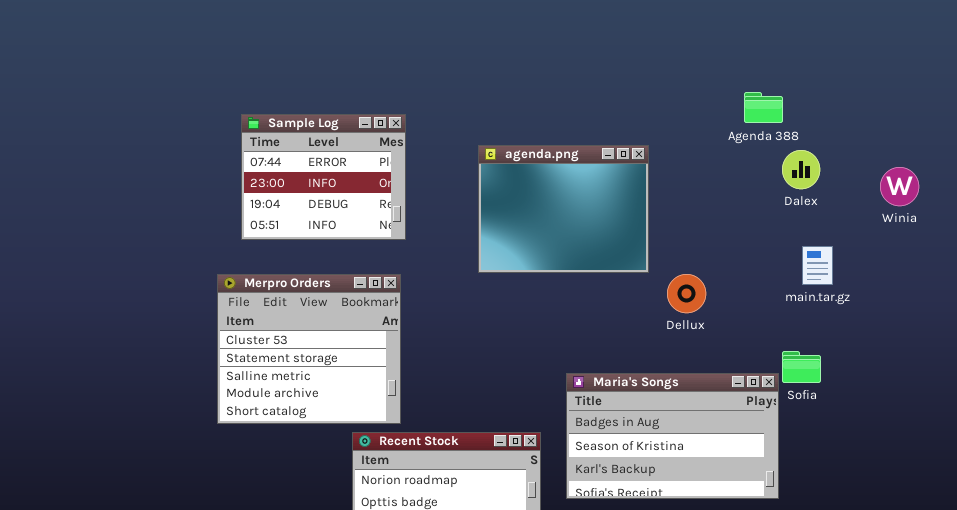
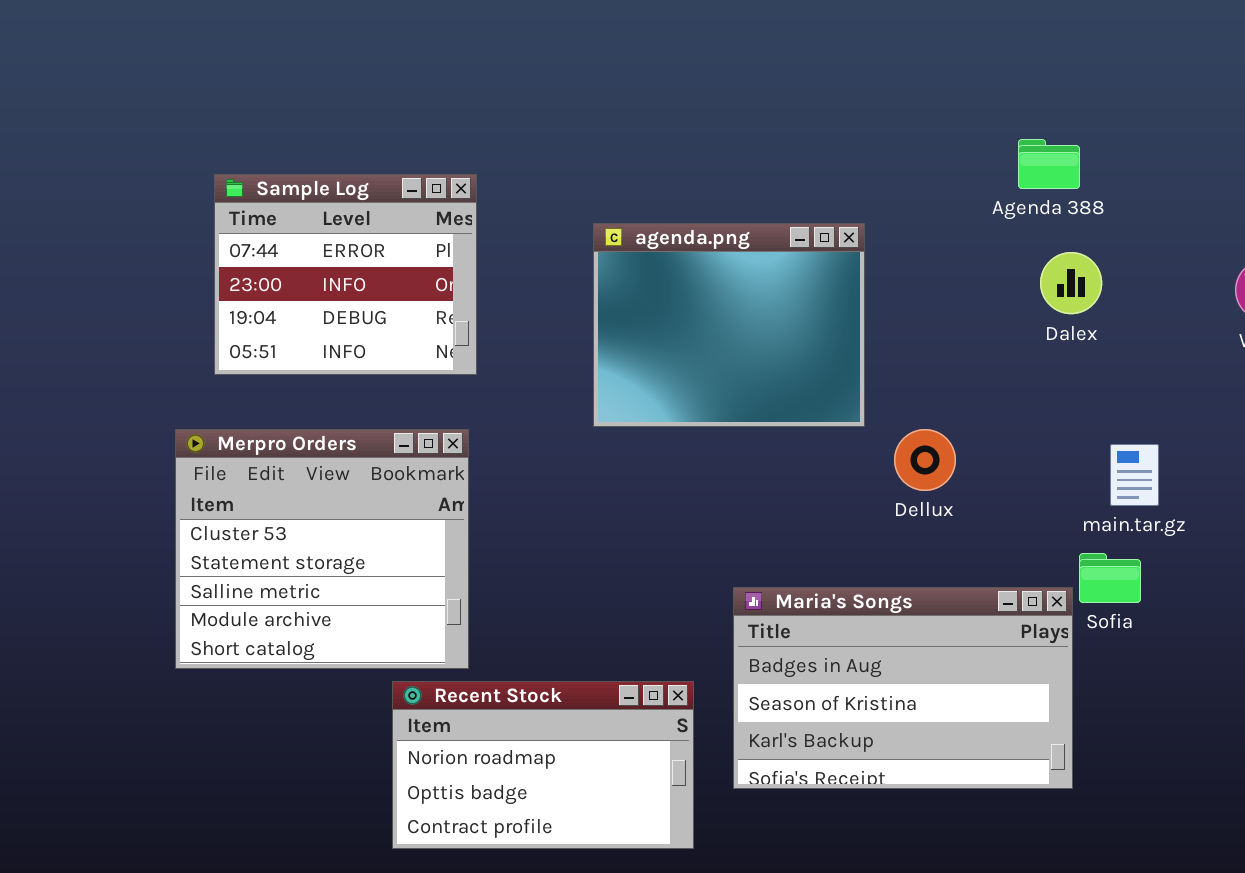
Dalex: [782,150,820,189] -> [1040,252,1102,314], moved
main.tar.gz: [802,246,833,285] -> [1110,444,1159,506], moved

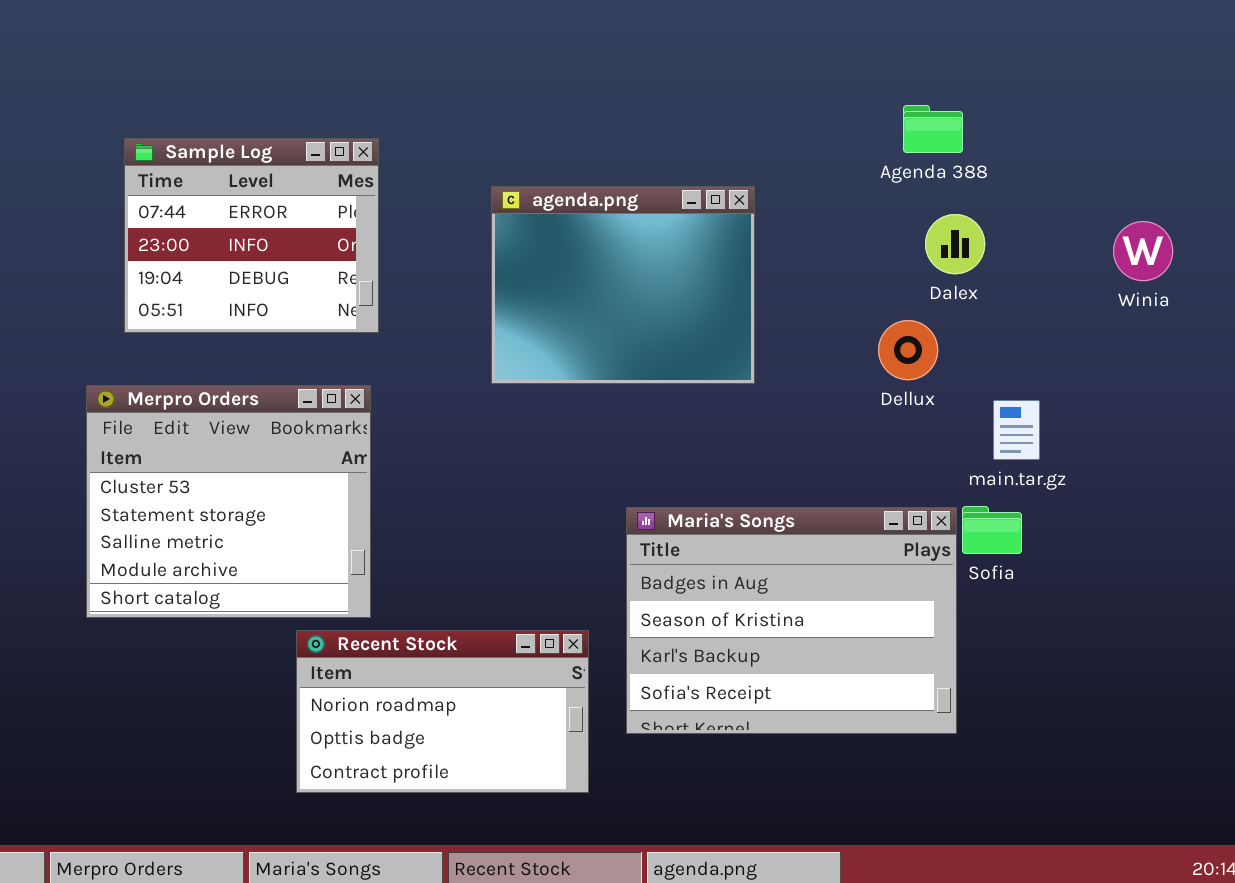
Dellux: [894,429,956,491] -> [878,320,938,380], moved
Maria's Songs: [733,587,1073,789] -> [626,507,957,734], resized

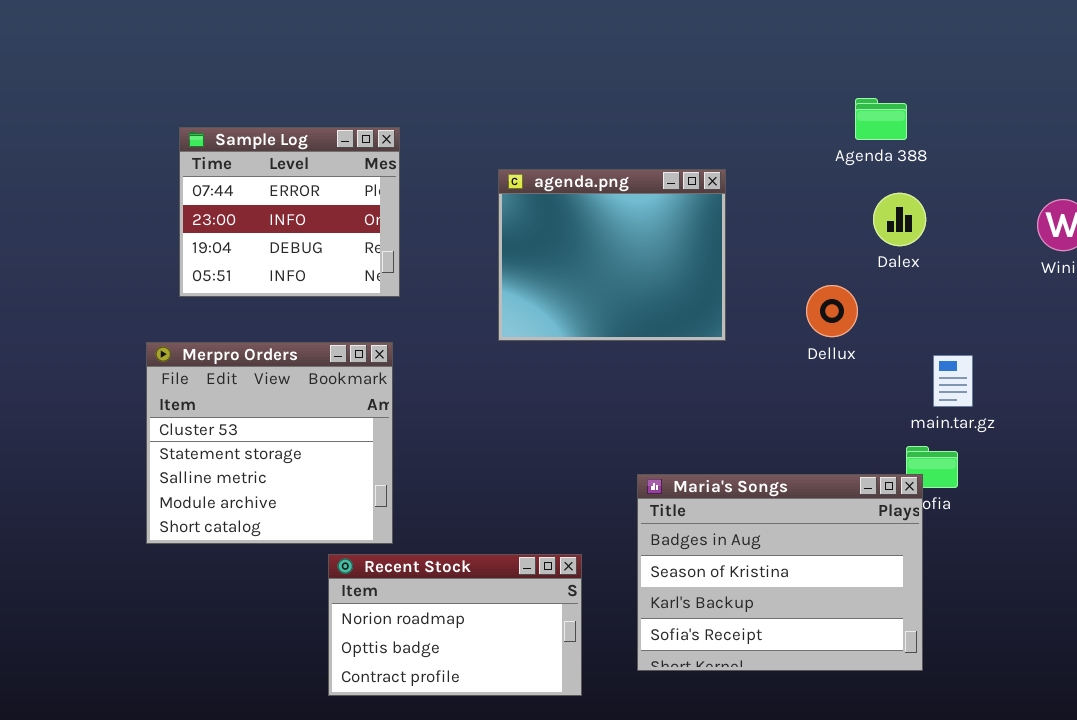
Dellux: [878,320,938,380] -> [806,285,858,337], moved
Maria's Songs: [626,507,957,734] -> [637,474,923,671], moved

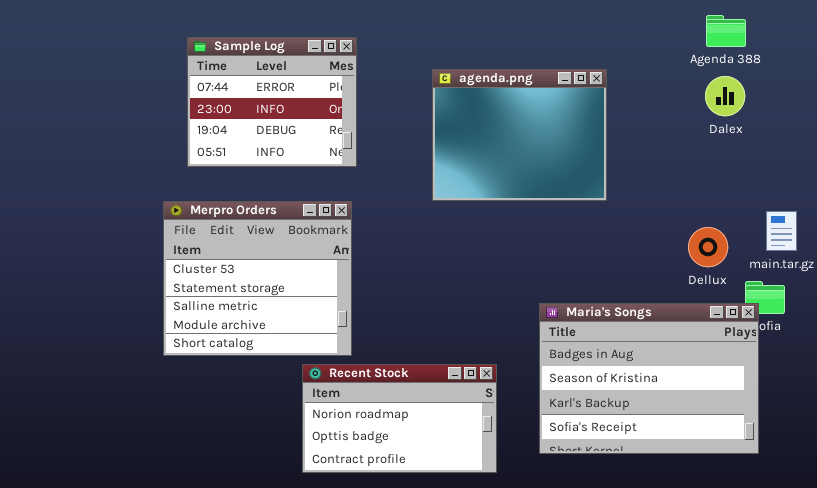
Dalex: [873,193,926,246] -> [705,76,745,116], moved
Dellux: [806,285,858,337] -> [688,227,728,267], moved

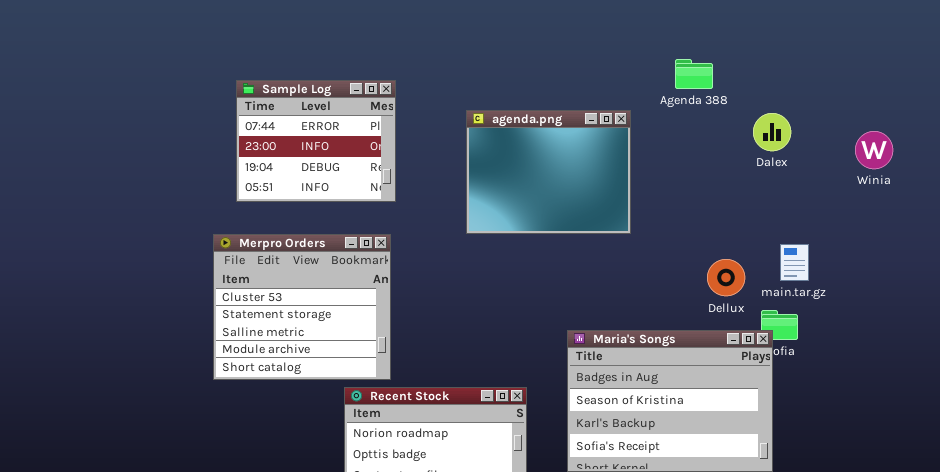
Agenda 388: [706,15,746,47] -> [675,59,713,89], moved
Dalex: [705,76,745,116] -> [753,113,791,151], moved

